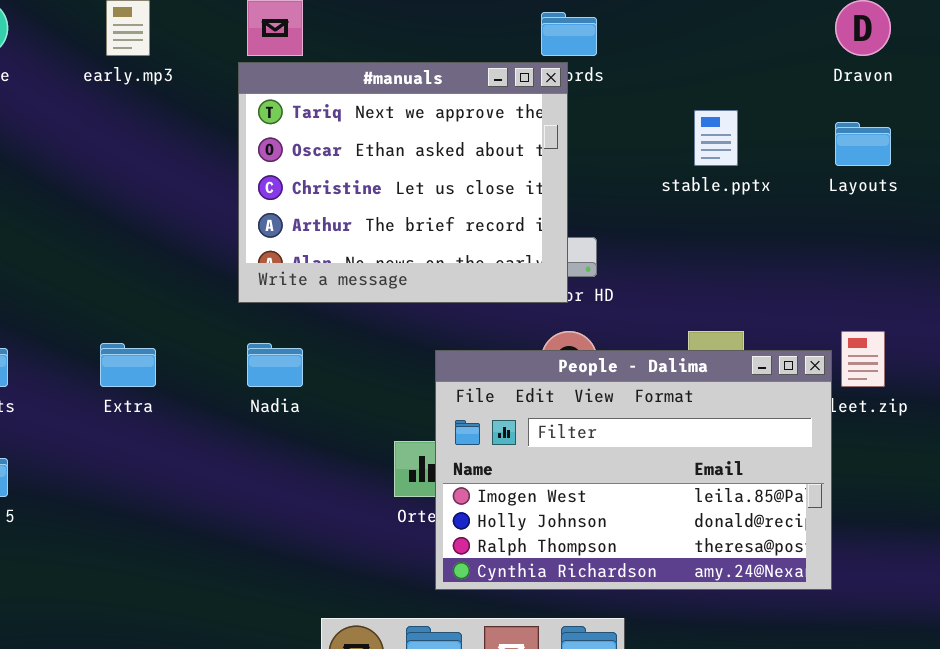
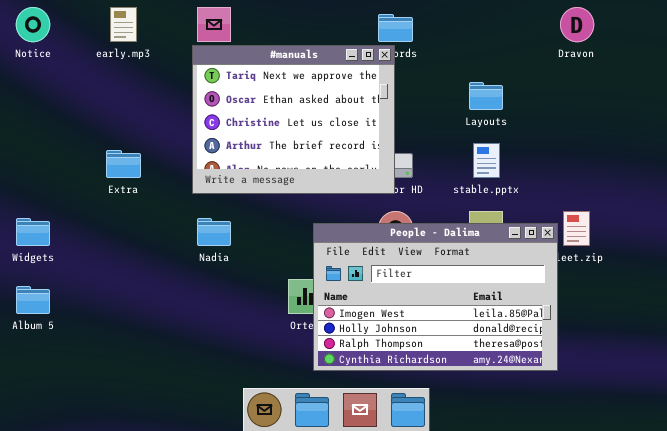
stable.pptx: [694,110,738,166] -> [473,143,500,178], moved
Layouts: [835,122,891,166] -> [469,82,503,110], moved
Extra: [100,343,156,387] -> [106,150,141,178], moved

